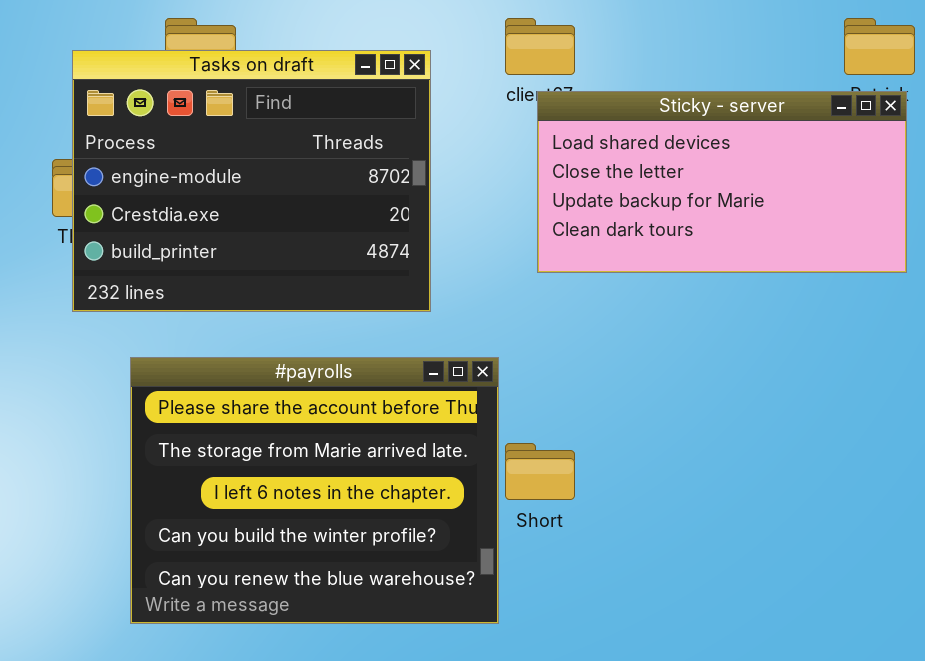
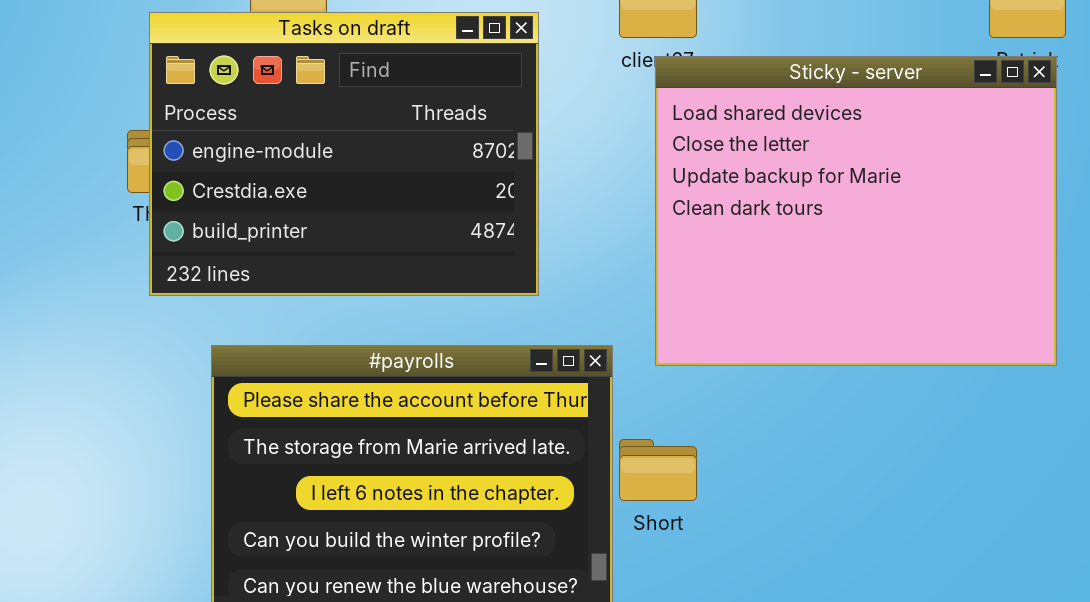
Sticky - server: [537,91,907,273] -> [655,56,1057,366], resized

